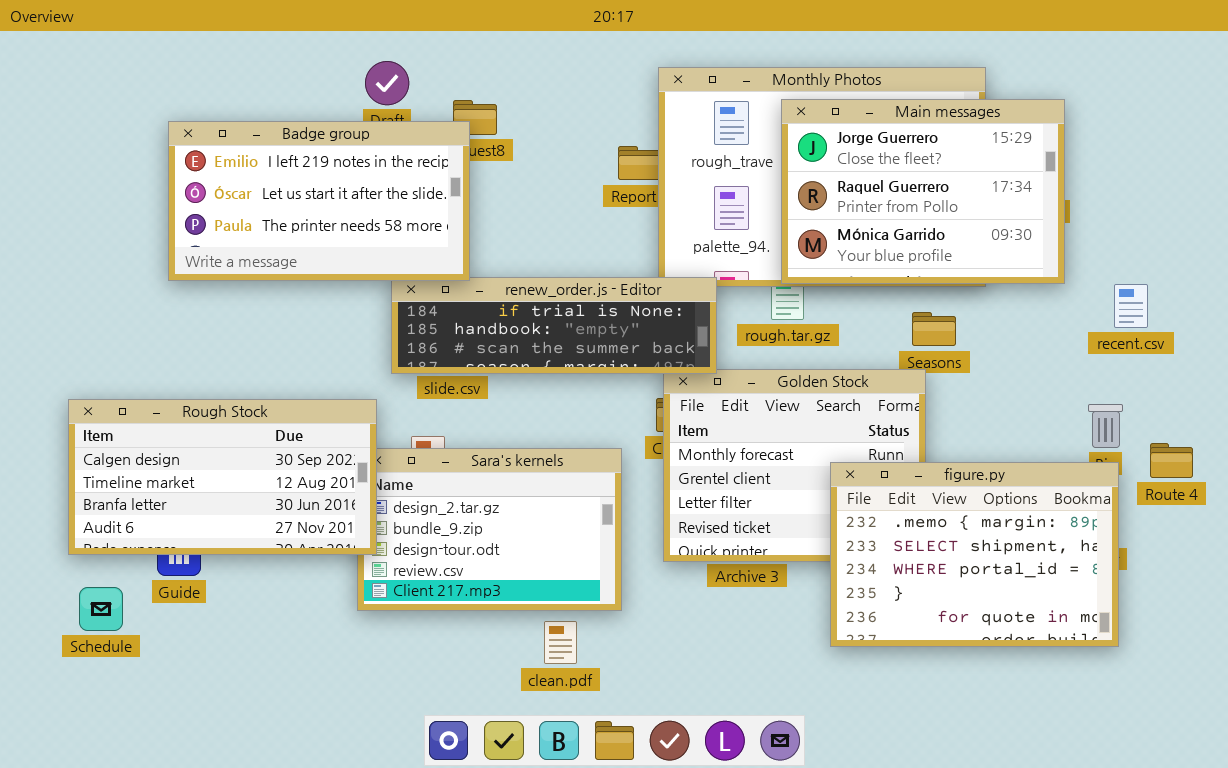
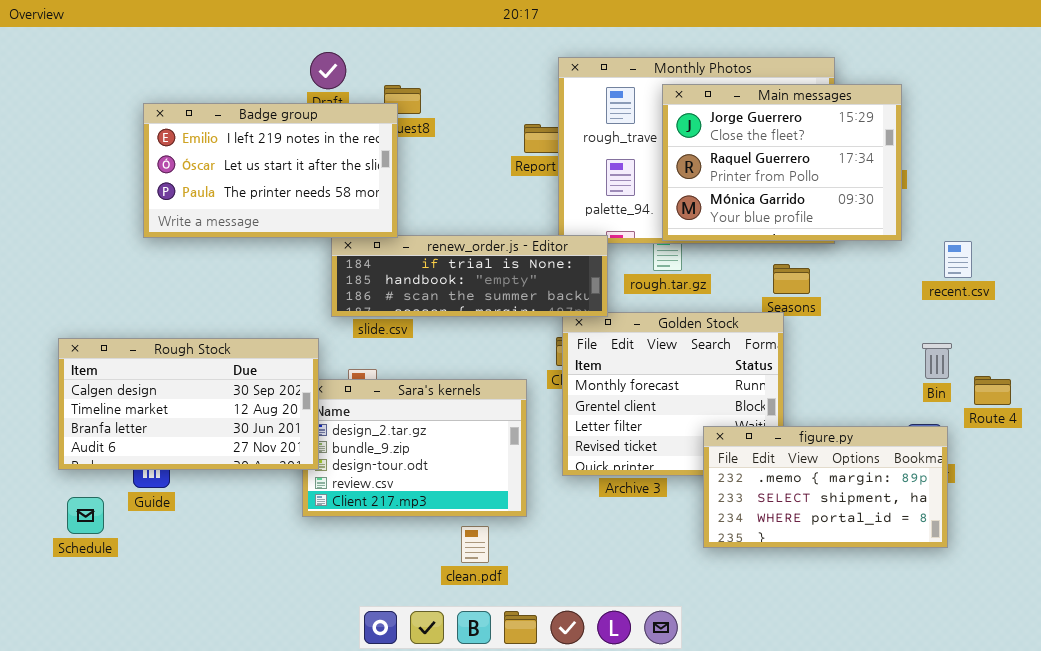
figure.py: [830,462,1119,647] -> [703,426,948,548], resized

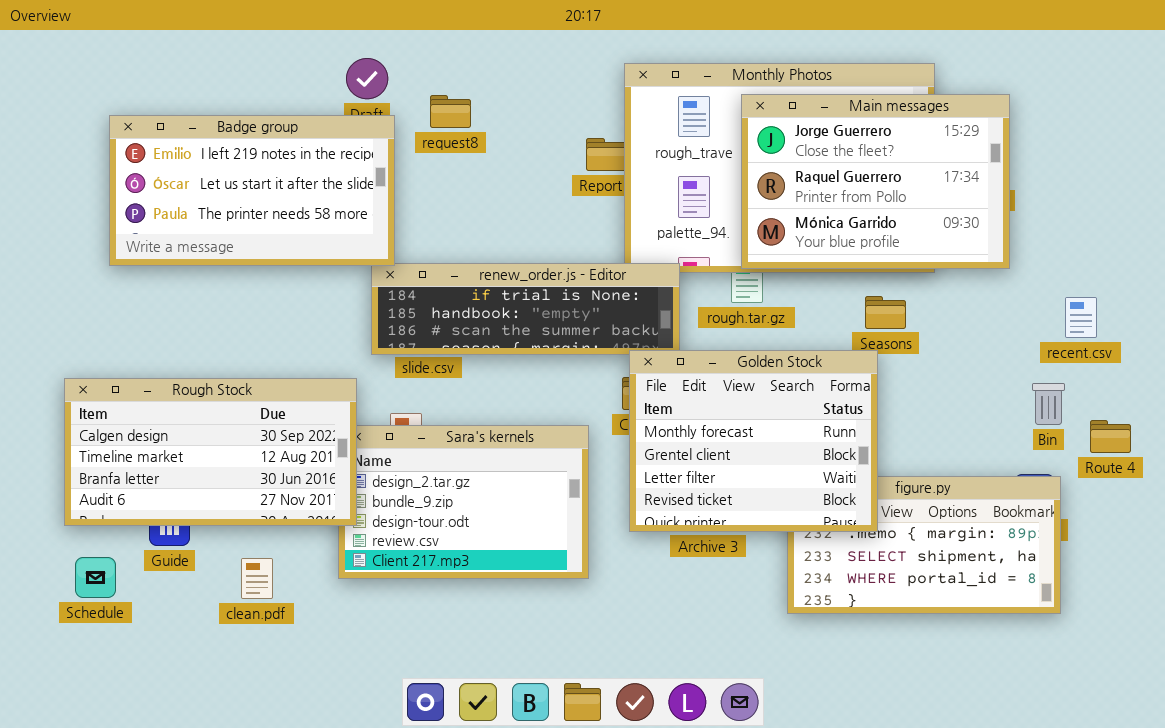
Badge group: [143,103,398,238] -> [109,115,395,266], moved
recent.csv: [944,241,972,278] -> [1065,297,1097,338], moved
Golden Stock: [562,312,784,476] -> [629,350,878,532], raised
clean.pdf: [461,526,489,563] -> [241,558,273,599], moved

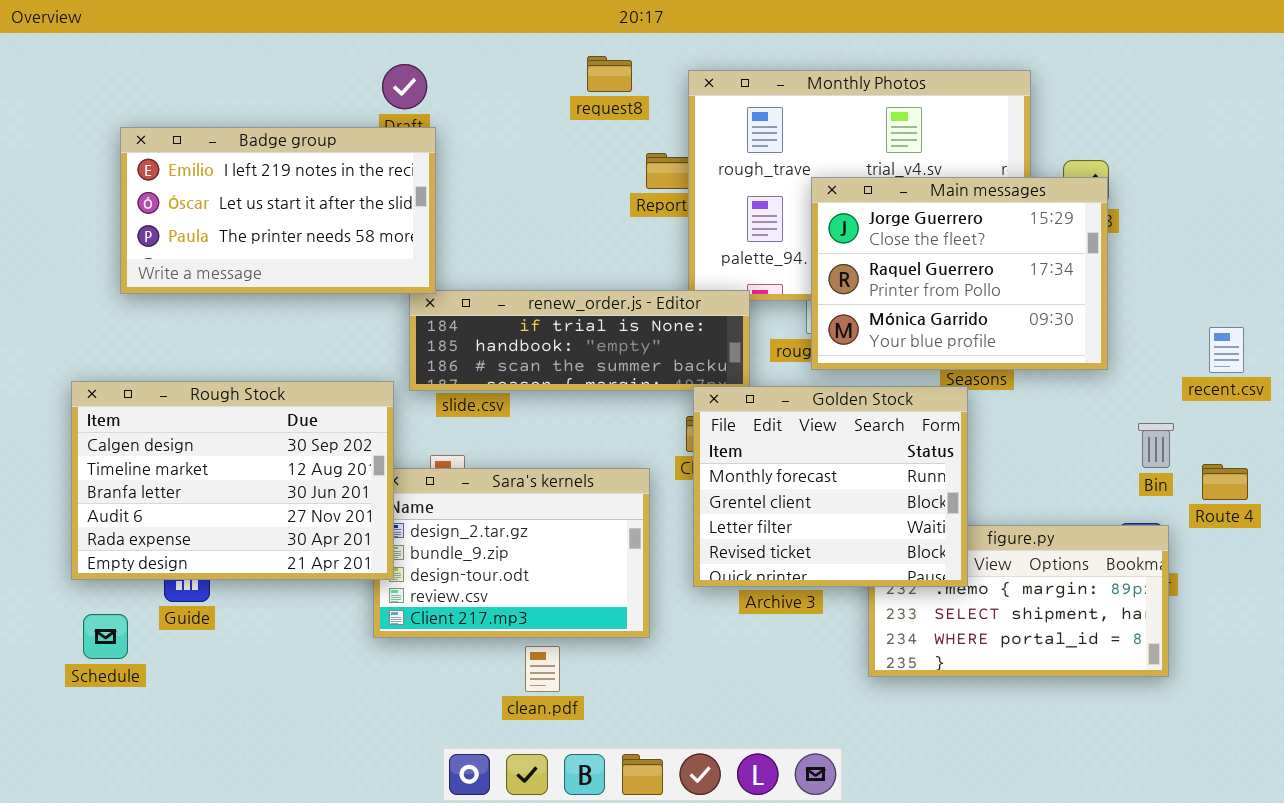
Main messages: [741,94,1010,269] -> [811,177,1108,370], moved
request8: [430,95,471,128] -> [587,56,632,92], moved
recent.csv: [1065,297,1097,338] -> [1209,327,1244,373], moved
Rough Stock: [64,378,357,526] -> [71,381,394,580], resized
clean.pdf: [241,558,273,599] -> [525,646,560,692], moved

